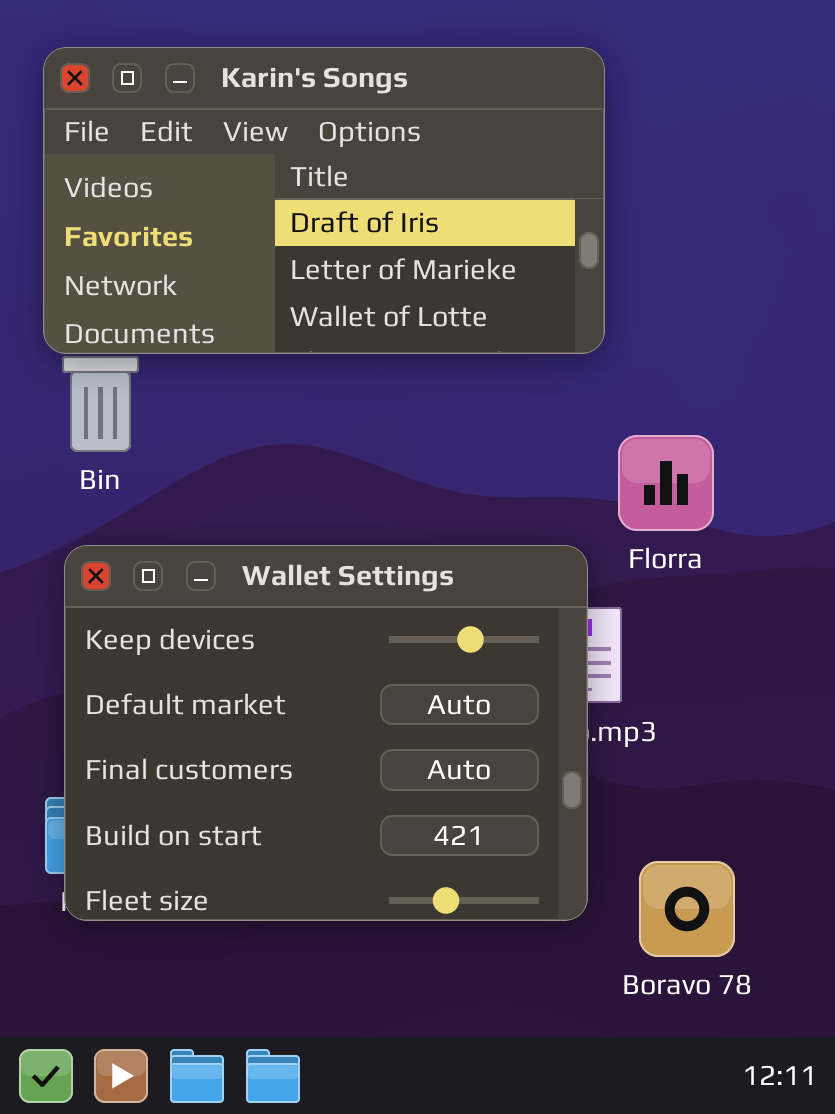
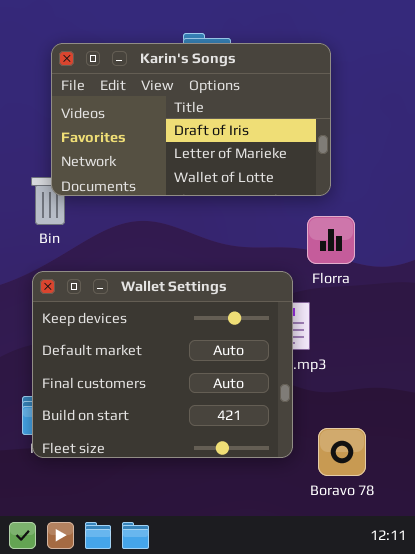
Karin's Songs: [43,47,605,354] -> [51,43,331,196], moved

